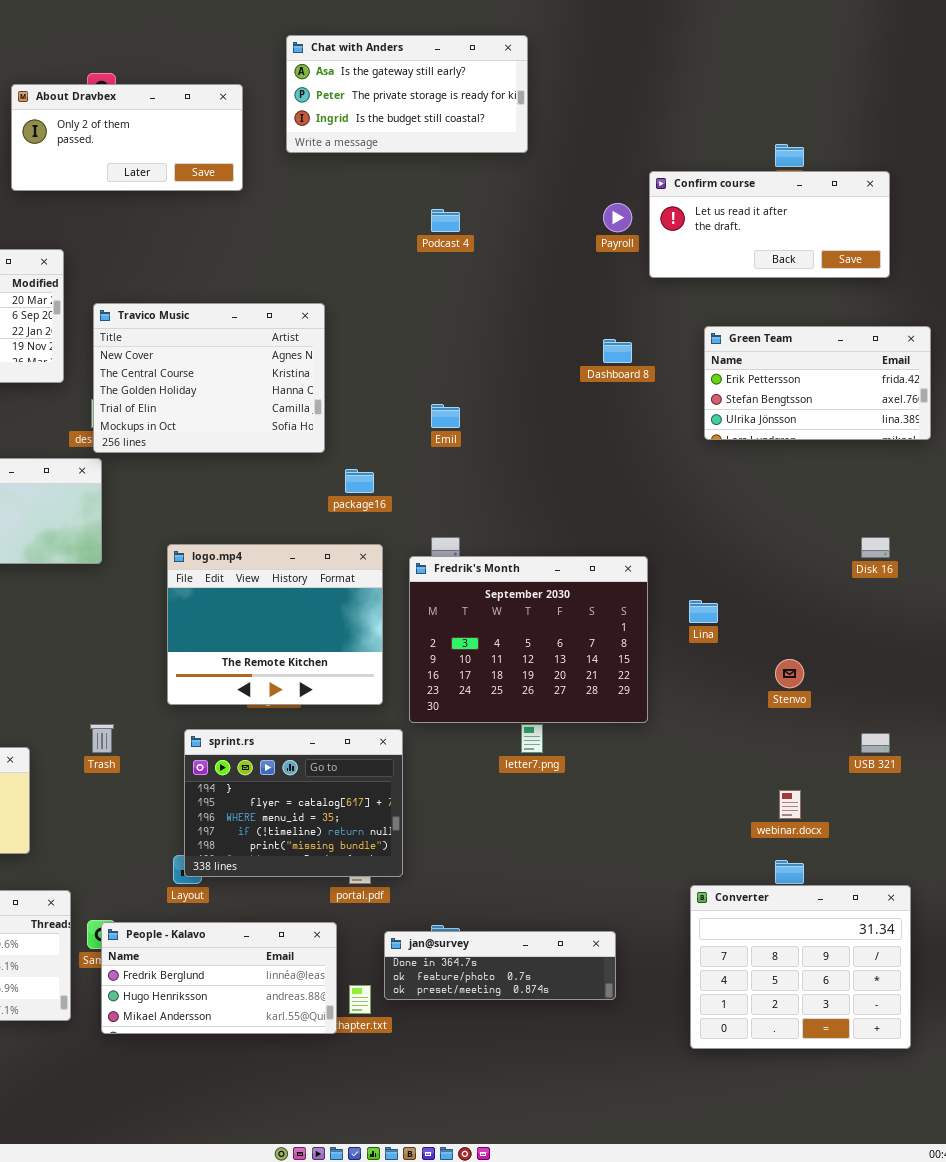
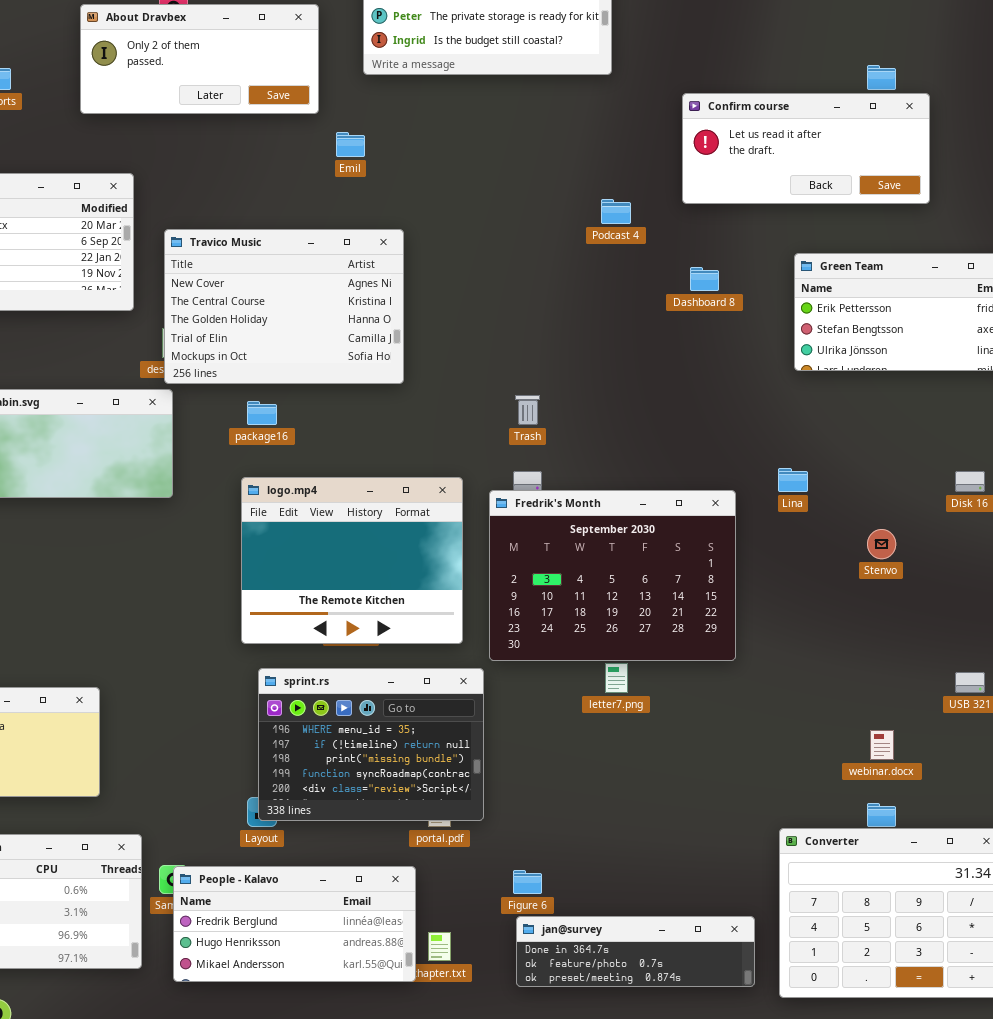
Confirm course: [649,171,890,278] -> [682,93,930,204], moved
Podcast 4: [431,209,460,232] -> [601,199,631,224], moved
Emil: [431,404,460,428] -> [336,132,365,157], moved
package16: [345,469,374,493] -> [247,401,277,425], moved
Lina: [689,600,718,623] -> [778,468,808,492], moved
Stenvo: [775,659,804,688] -> [867,529,896,559], moved
Trash: [90,724,114,753] -> [515,395,540,425], moved
sprint.rs: [184,729,403,877] -> [258,668,484,821], scrolled down 2 rows
jan@survey: [384,931,616,1000] -> [516,916,755,987], moved

